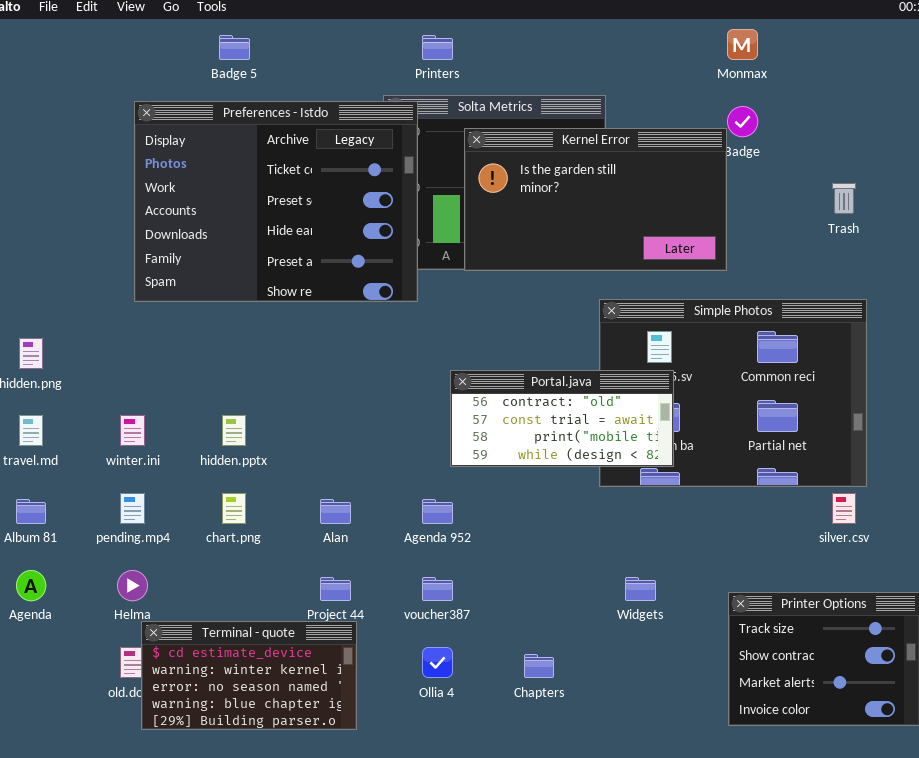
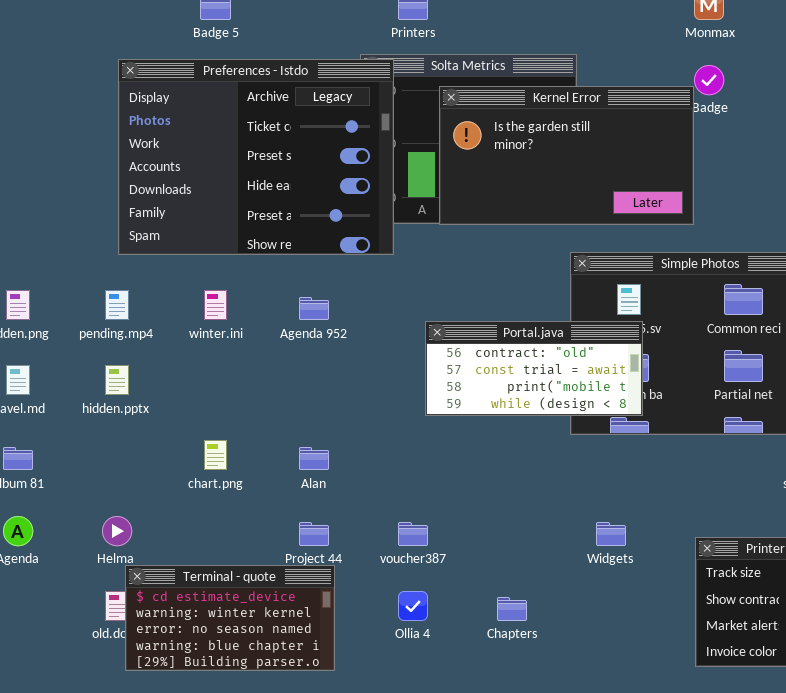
winter.ini: [120,415,145,446] -> [204,290,227,320], moved
hidden.pptx: [222,415,246,446] -> [105,365,129,395], moved
pending.mp4: [120,493,145,524] -> [105,290,129,320], moved
Agenda 952: [422,499,453,524] -> [299,297,329,320], moved

